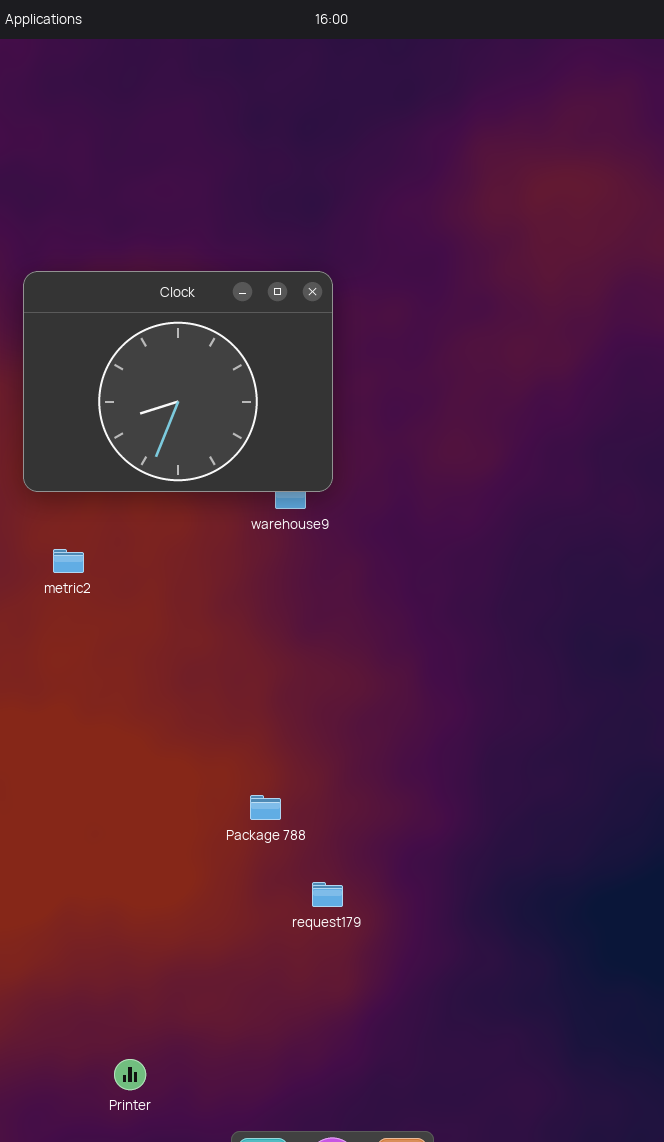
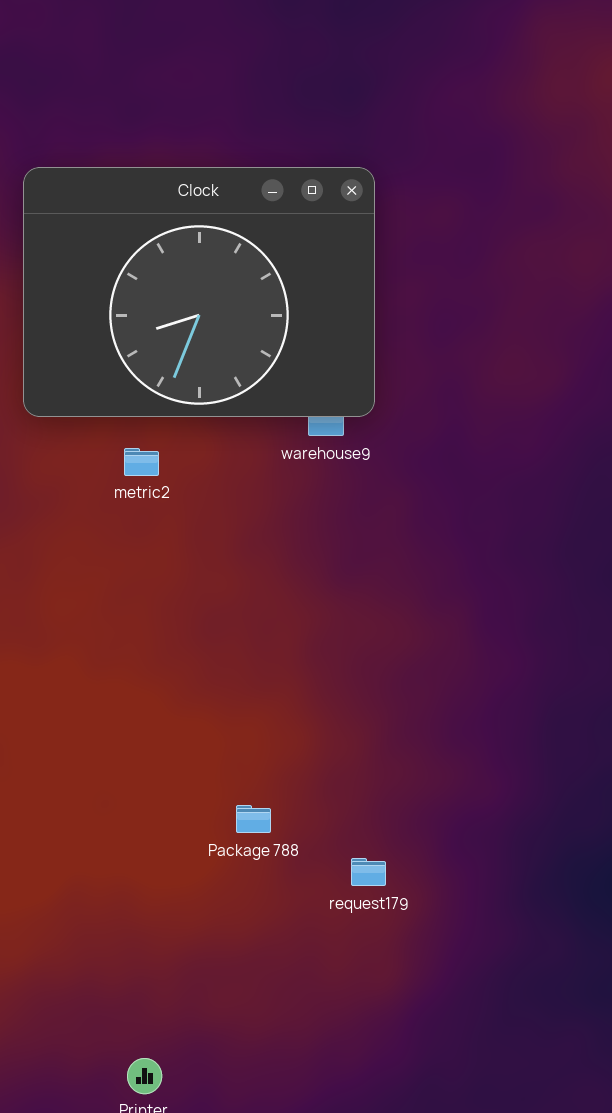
metric2: [53,549,84,573] -> [124,448,159,476], moved
Package 788: [250,795,281,820] -> [236,805,271,833], moved

